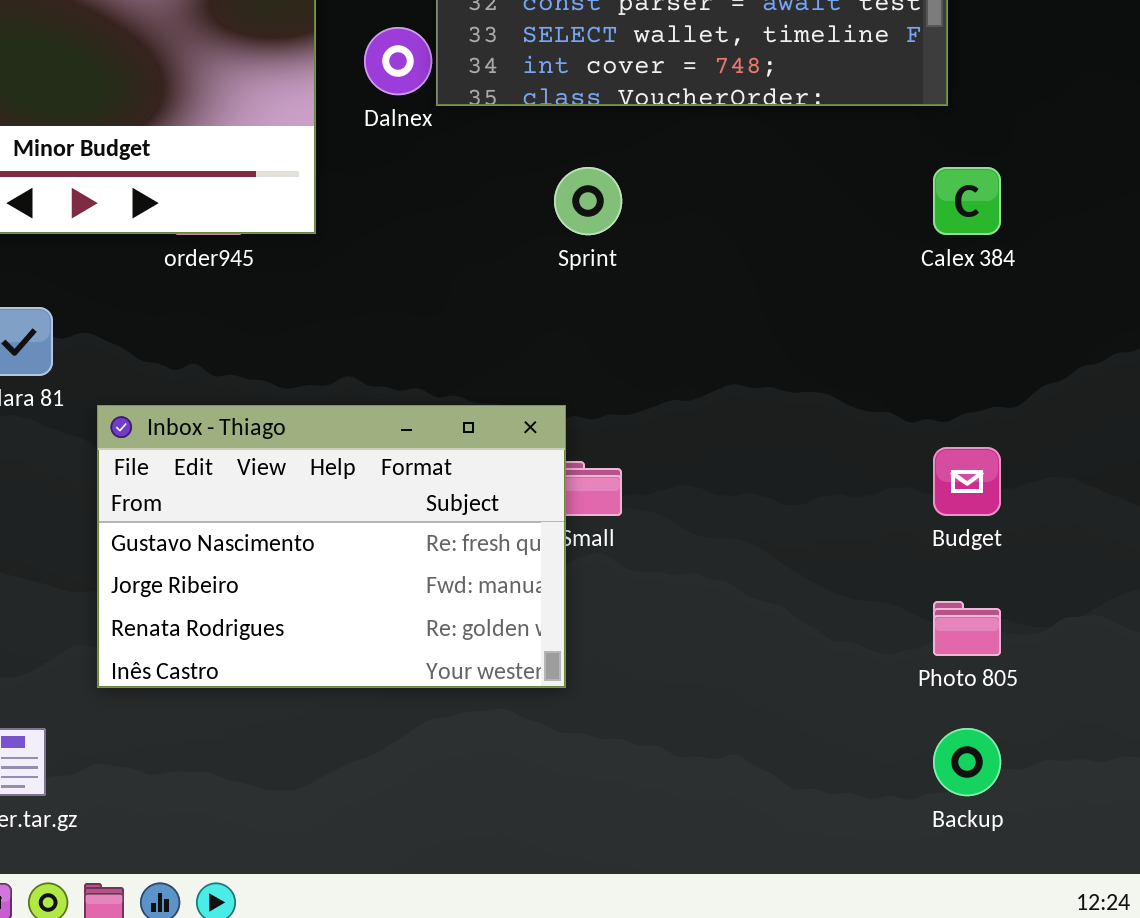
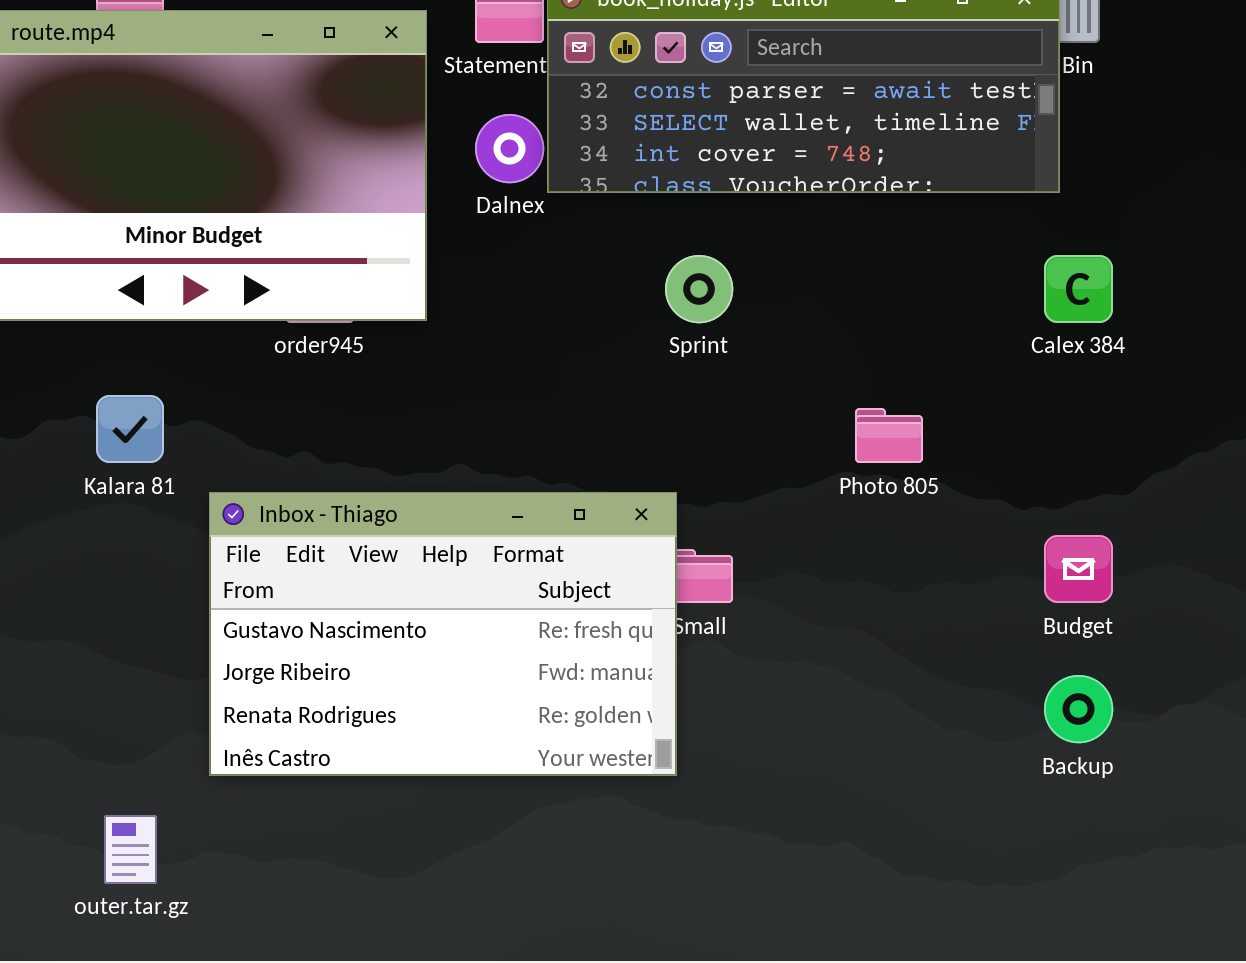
Photo 805: [933,601,1001,656] -> [855,408,923,463], moved
Backup: [933,728,1001,796] -> [1044,675,1113,743], moved

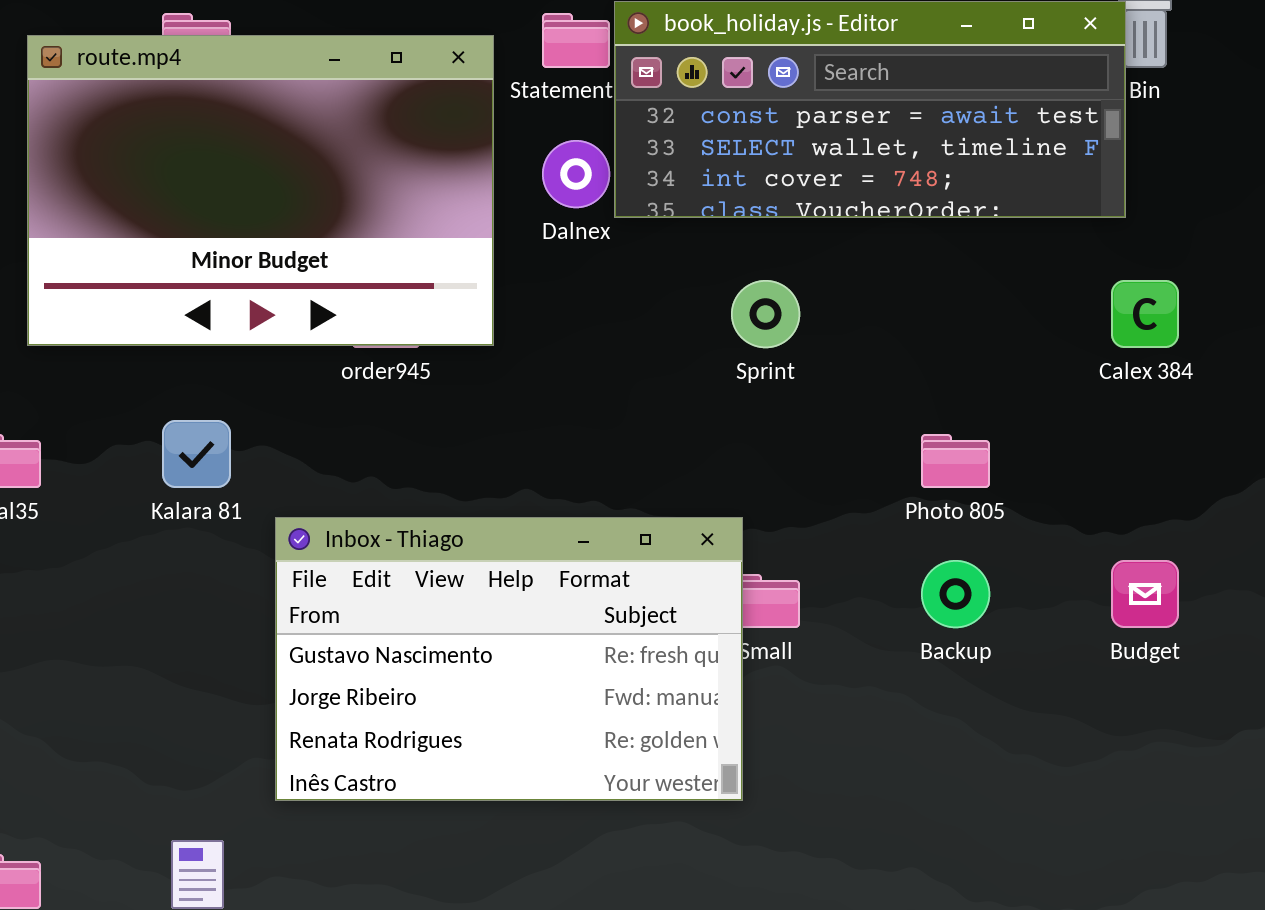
Backup: [1044,675,1113,743] -> [921,560,990,628], moved

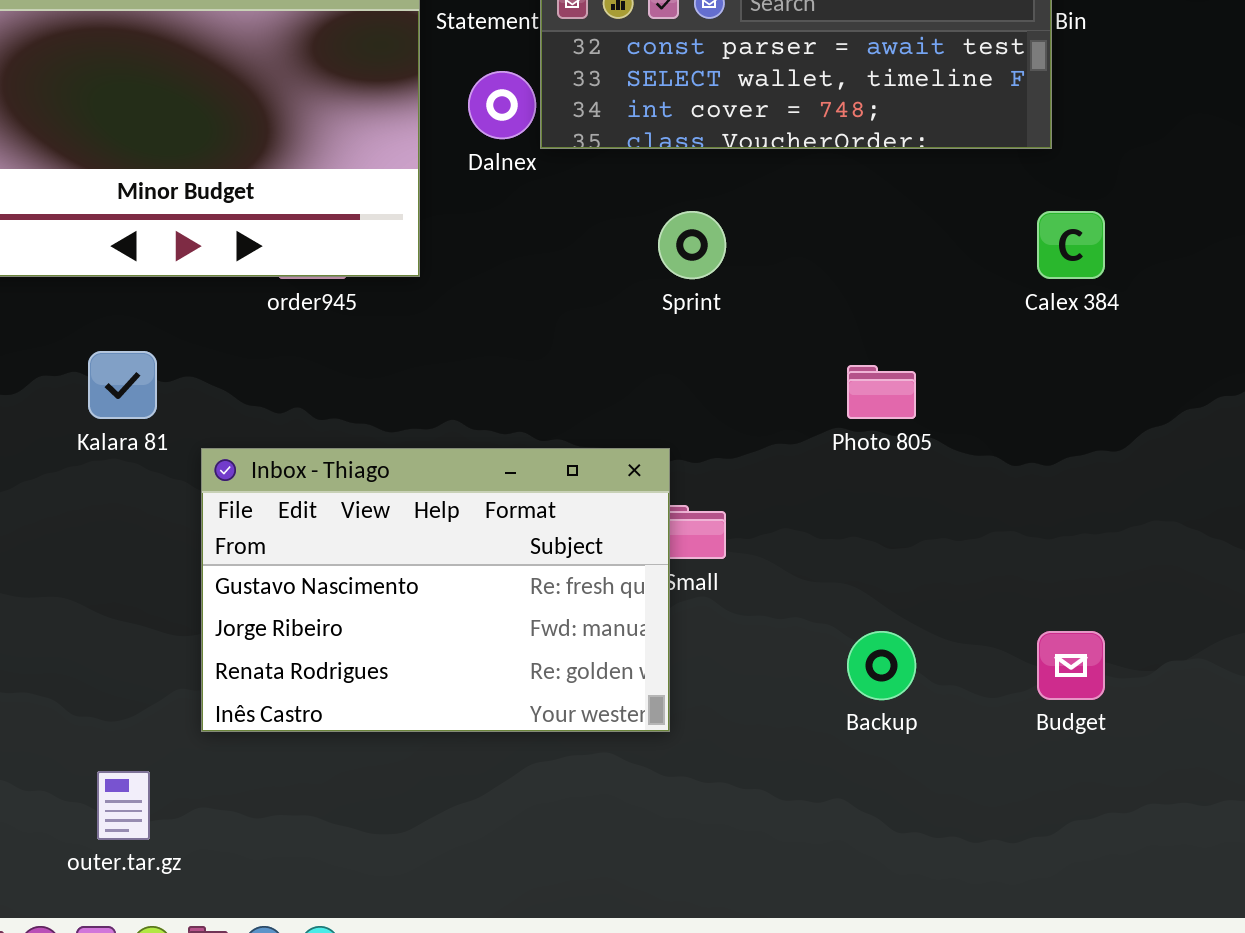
Backup: [921,560,990,628] -> [847,631,916,700], moved
Budget: [1111,560,1179,628] -> [1037,631,1105,700], moved

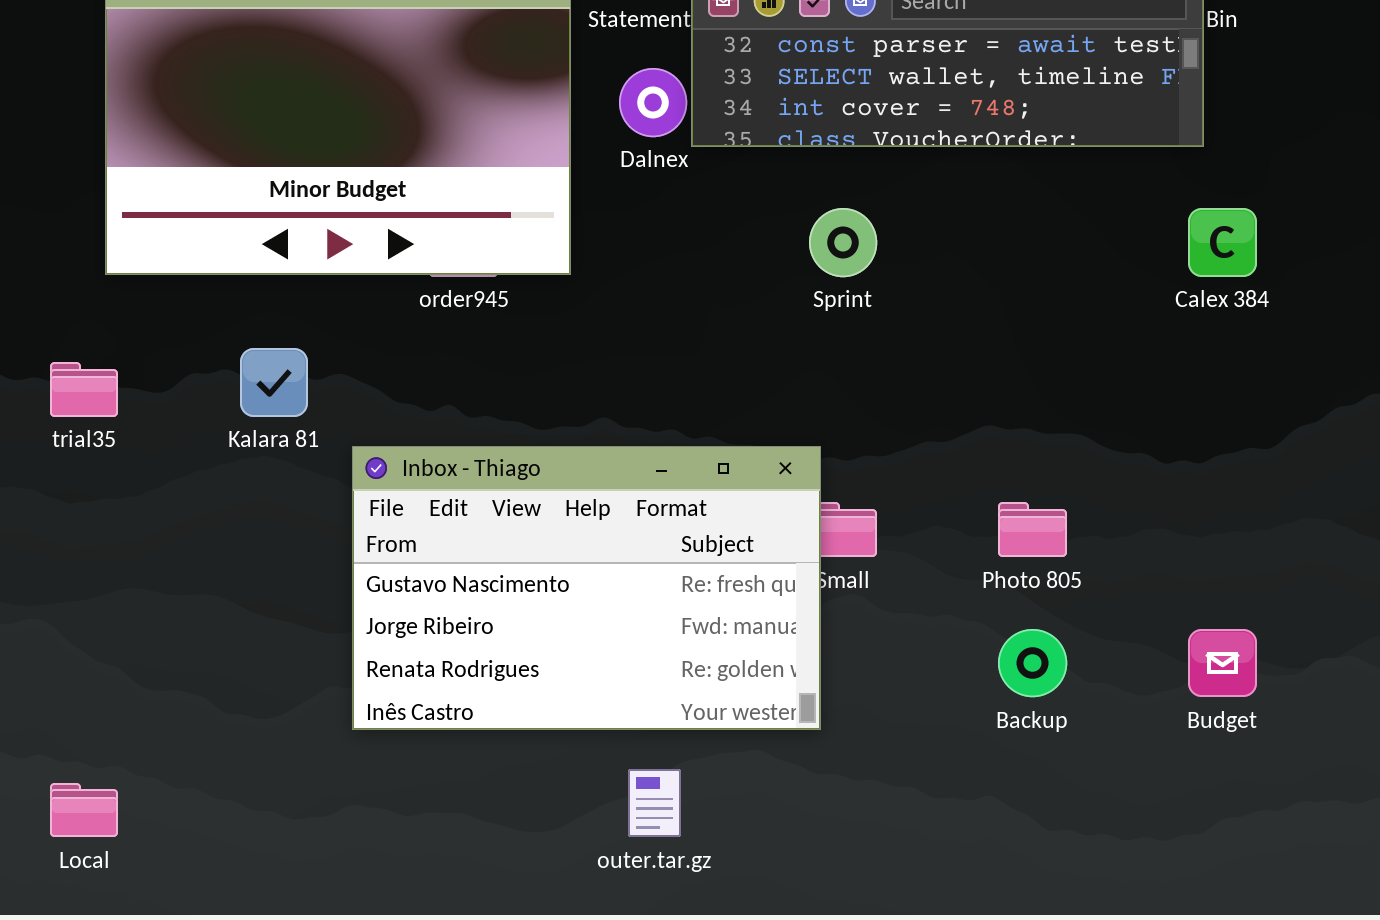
Photo 805: [847,365,916,419] -> [998,502,1067,557], moved
outer.tar.gz: [97,771,150,840] -> [628,769,681,837], moved

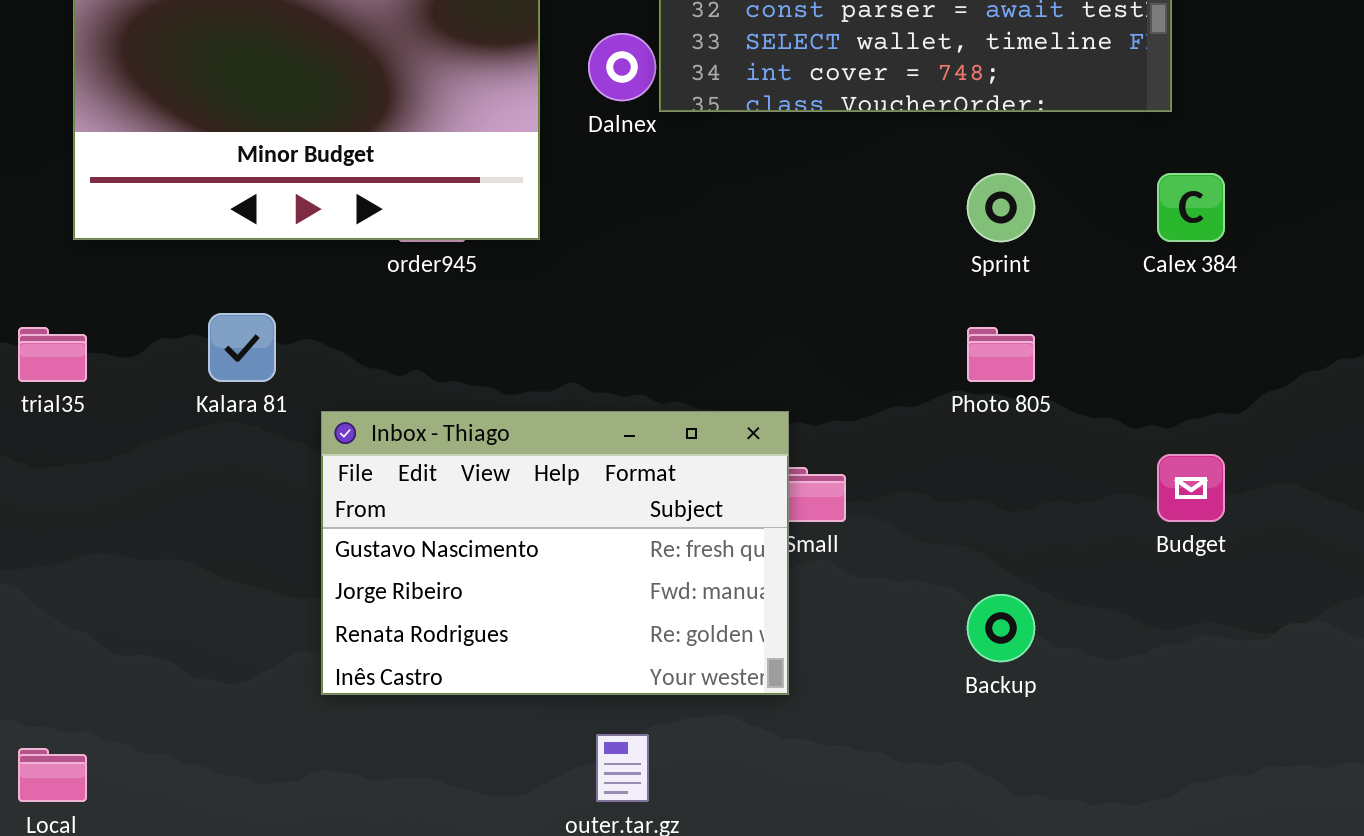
Sprint: [809,208,877,277] -> [967,173,1035,242], moved
Photo 805: [998,502,1067,557] -> [967,327,1035,382], moved
Budget: [1188,629,1257,697] -> [1157,454,1225,522], moved

